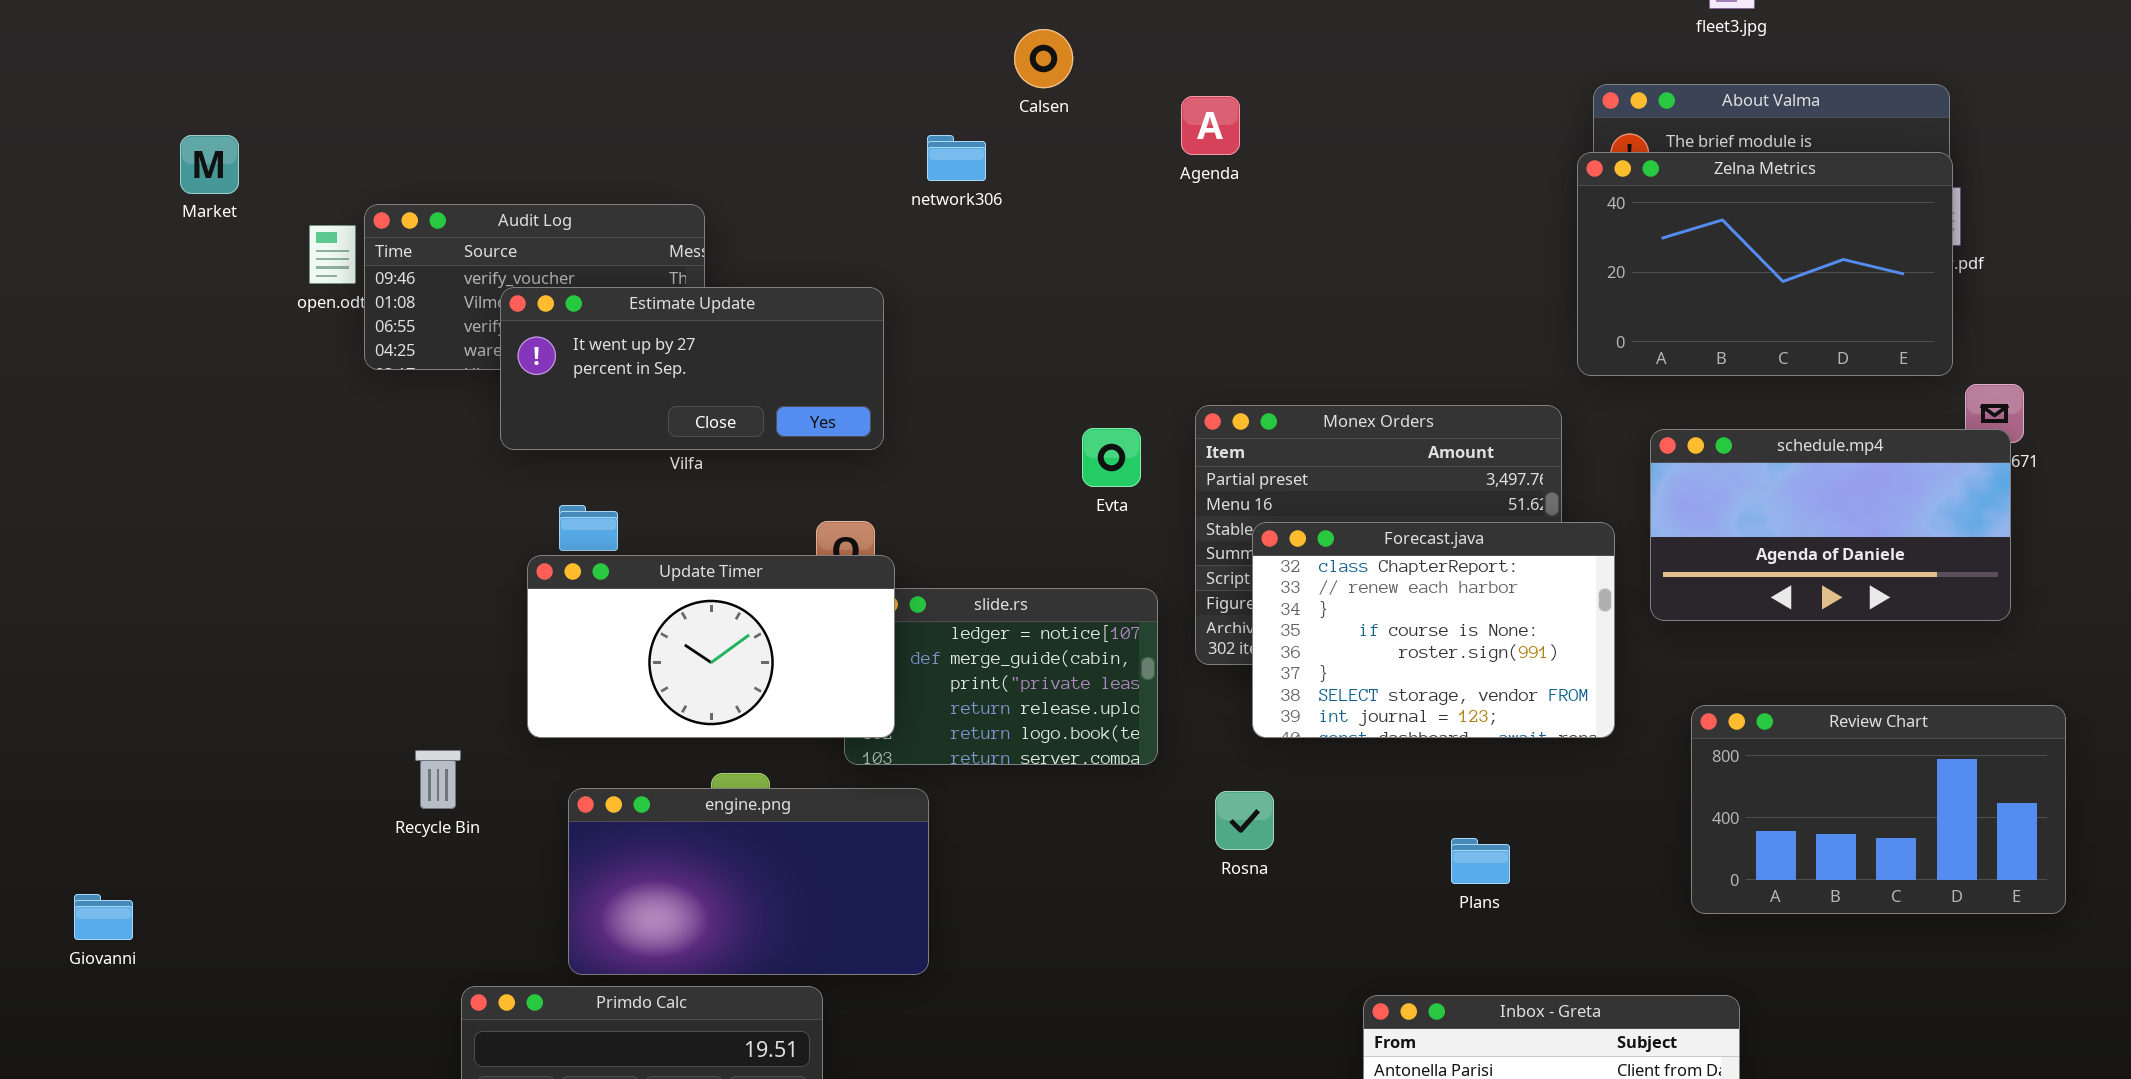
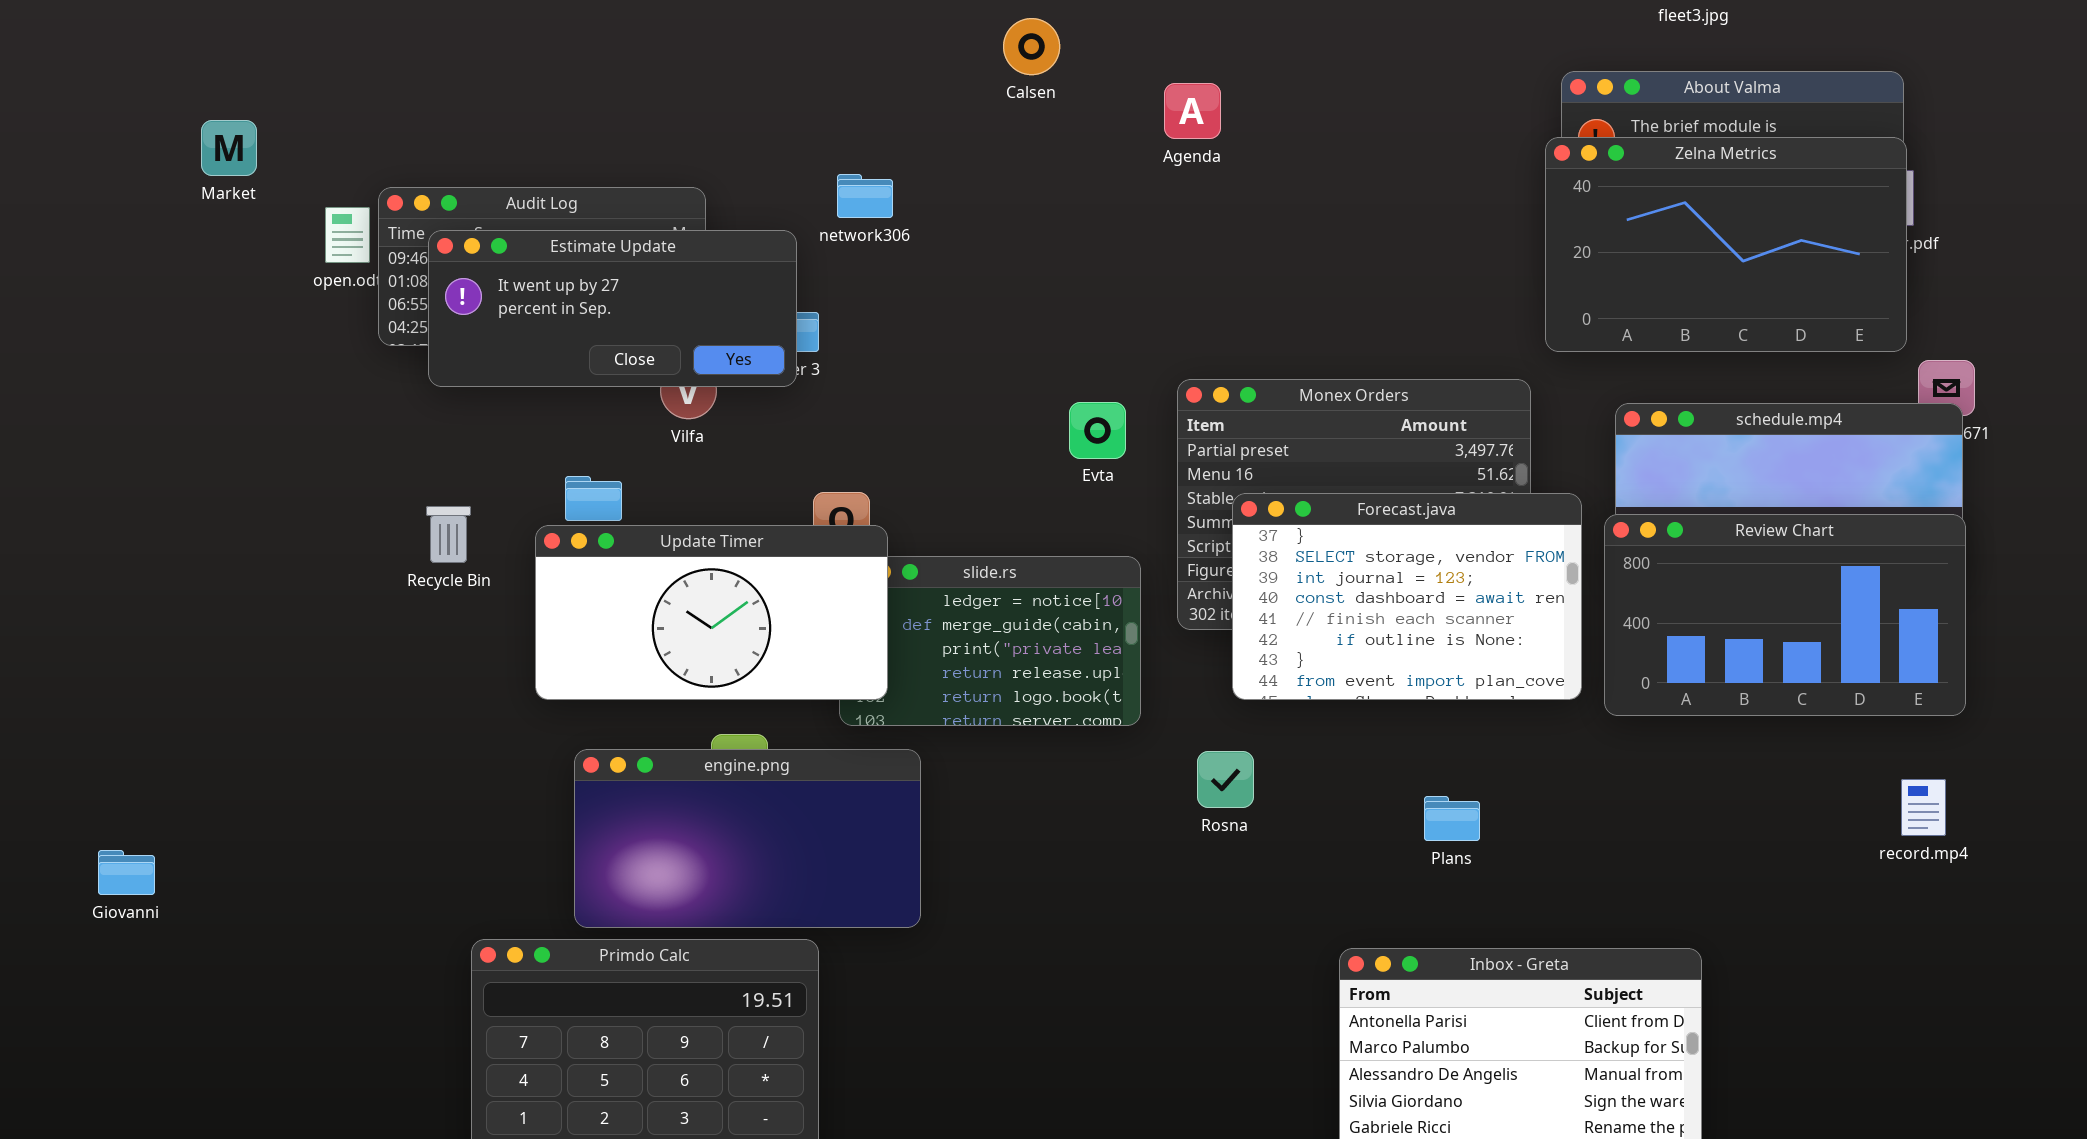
network306: [927,135,986,181] -> [837,174,893,218], moved
Estimate Update: [500,287,884,450] -> [428,230,797,387], moved
Forecast.java: [1252,522,1615,738] -> [1232,493,1582,700], scrolled down 5 rows
Review Chart: [1691,705,2066,914] -> [1604,514,1966,716], moved
Recycle Bin: [415,750,461,809] -> [426,506,471,563], moved

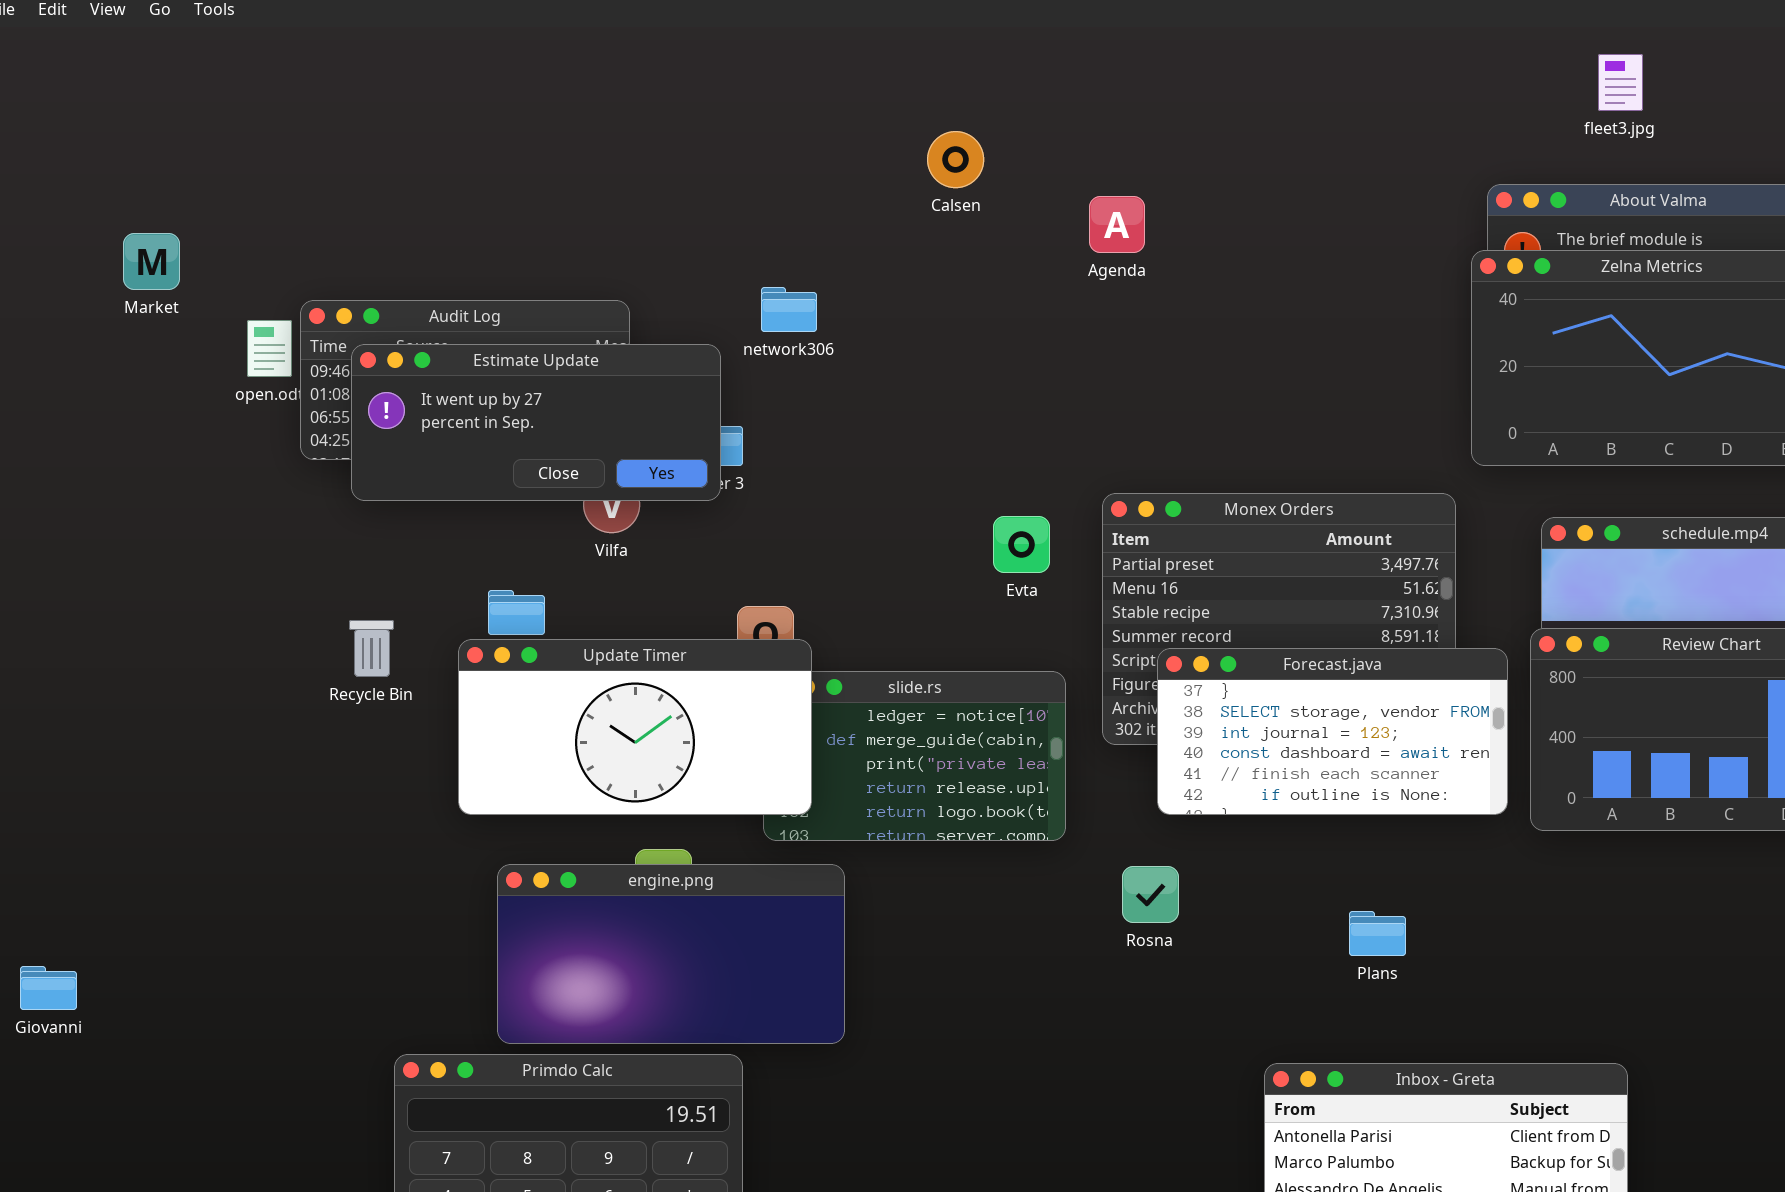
Forecast.java: [1232,493,1582,700] -> [1157,648,1508,815], resized

